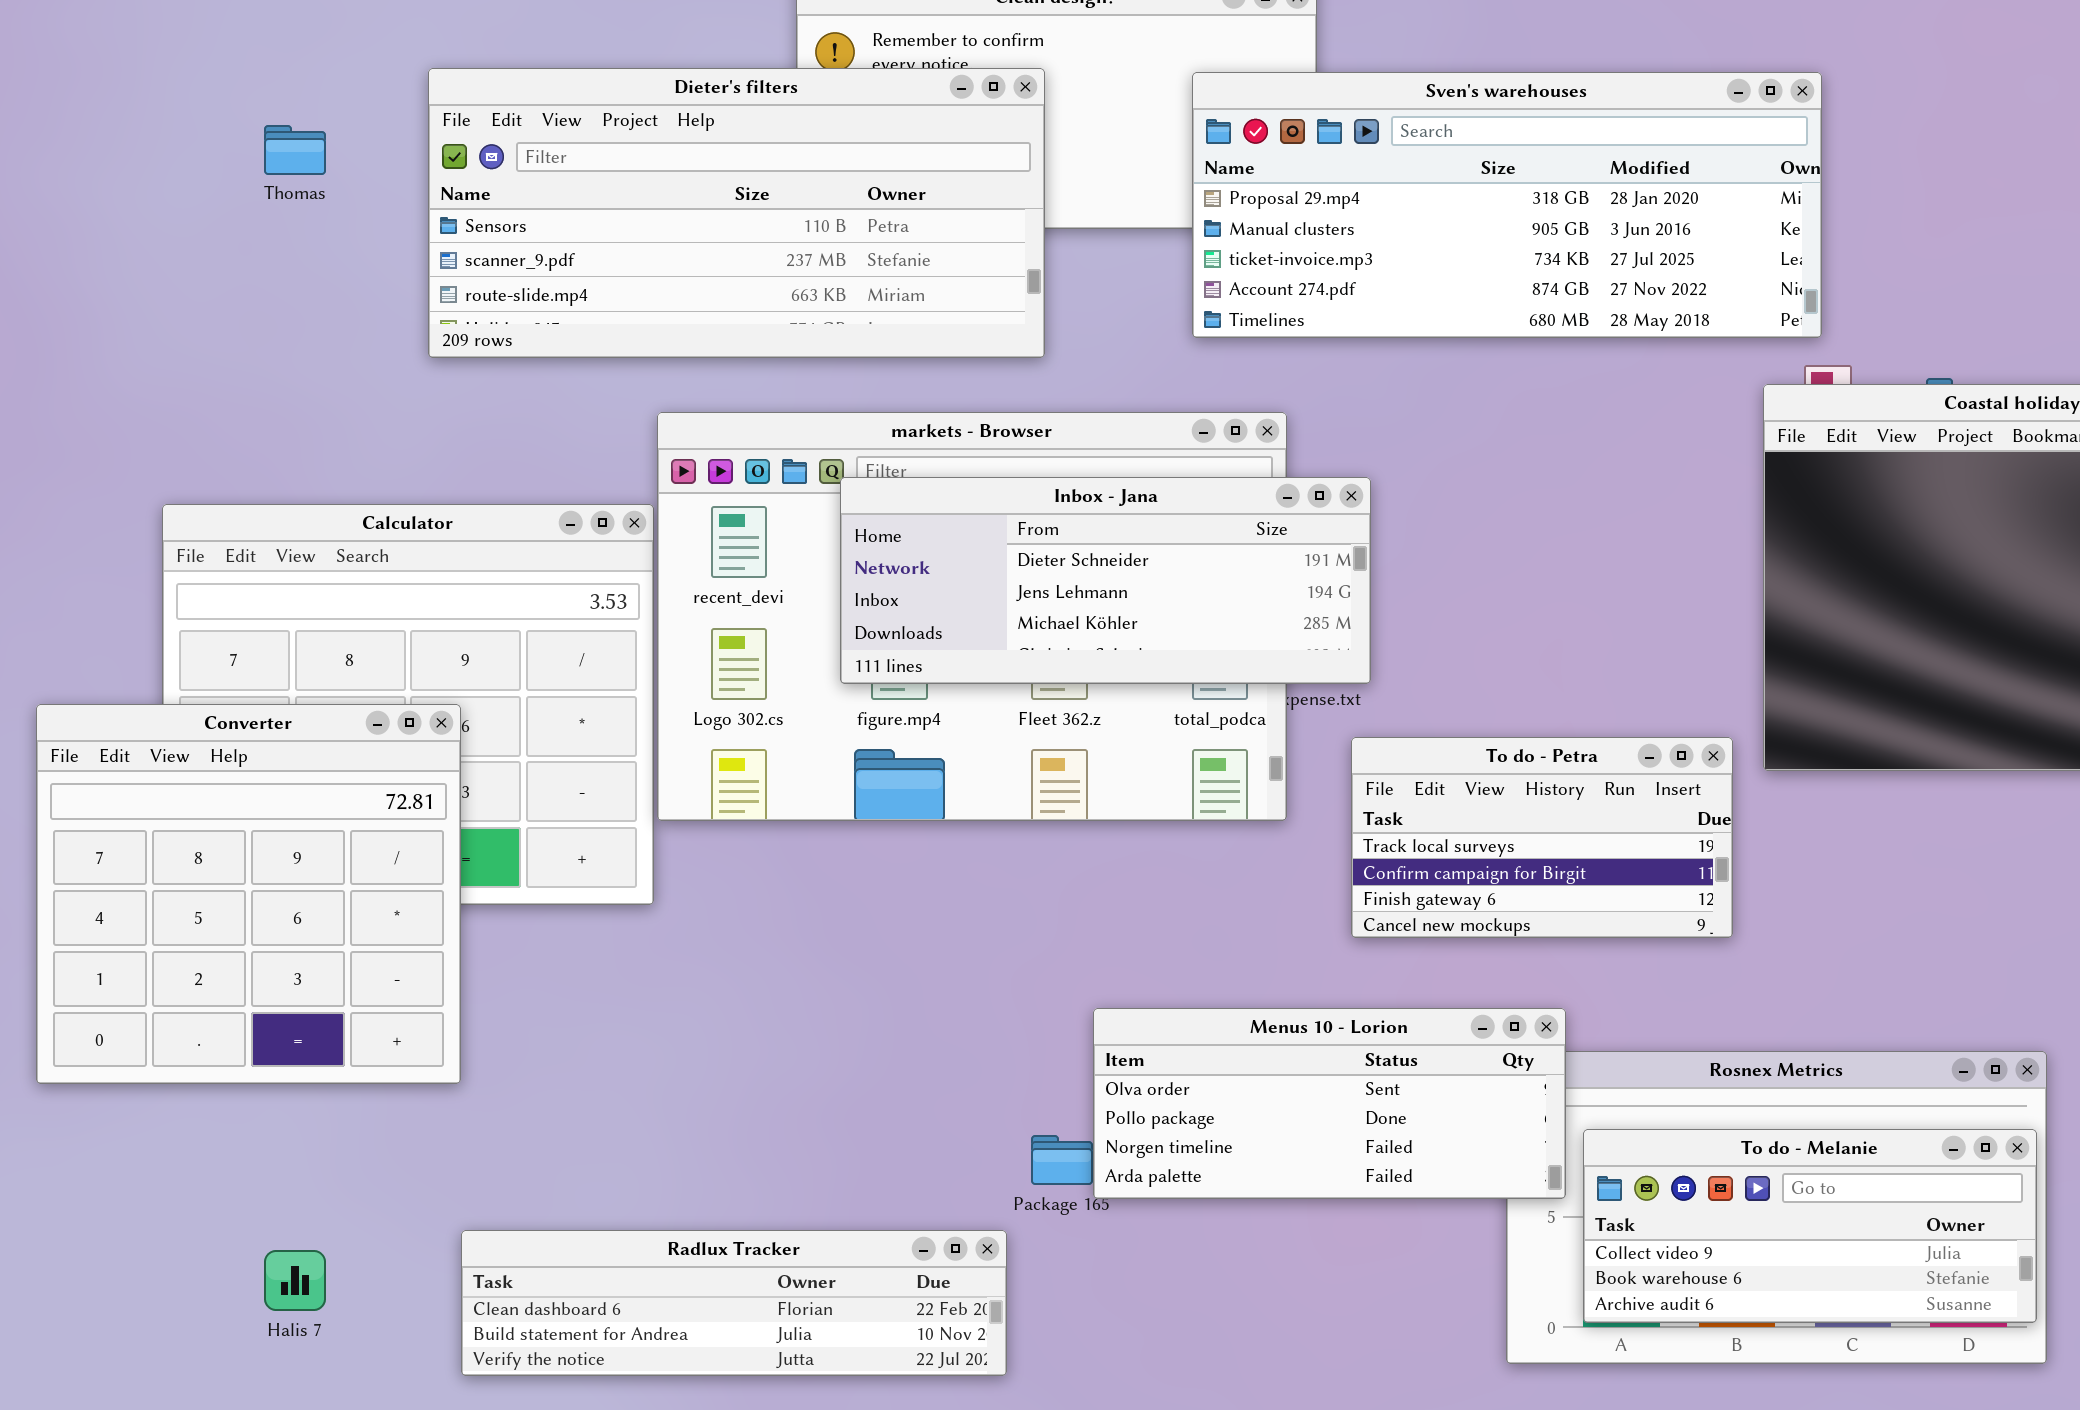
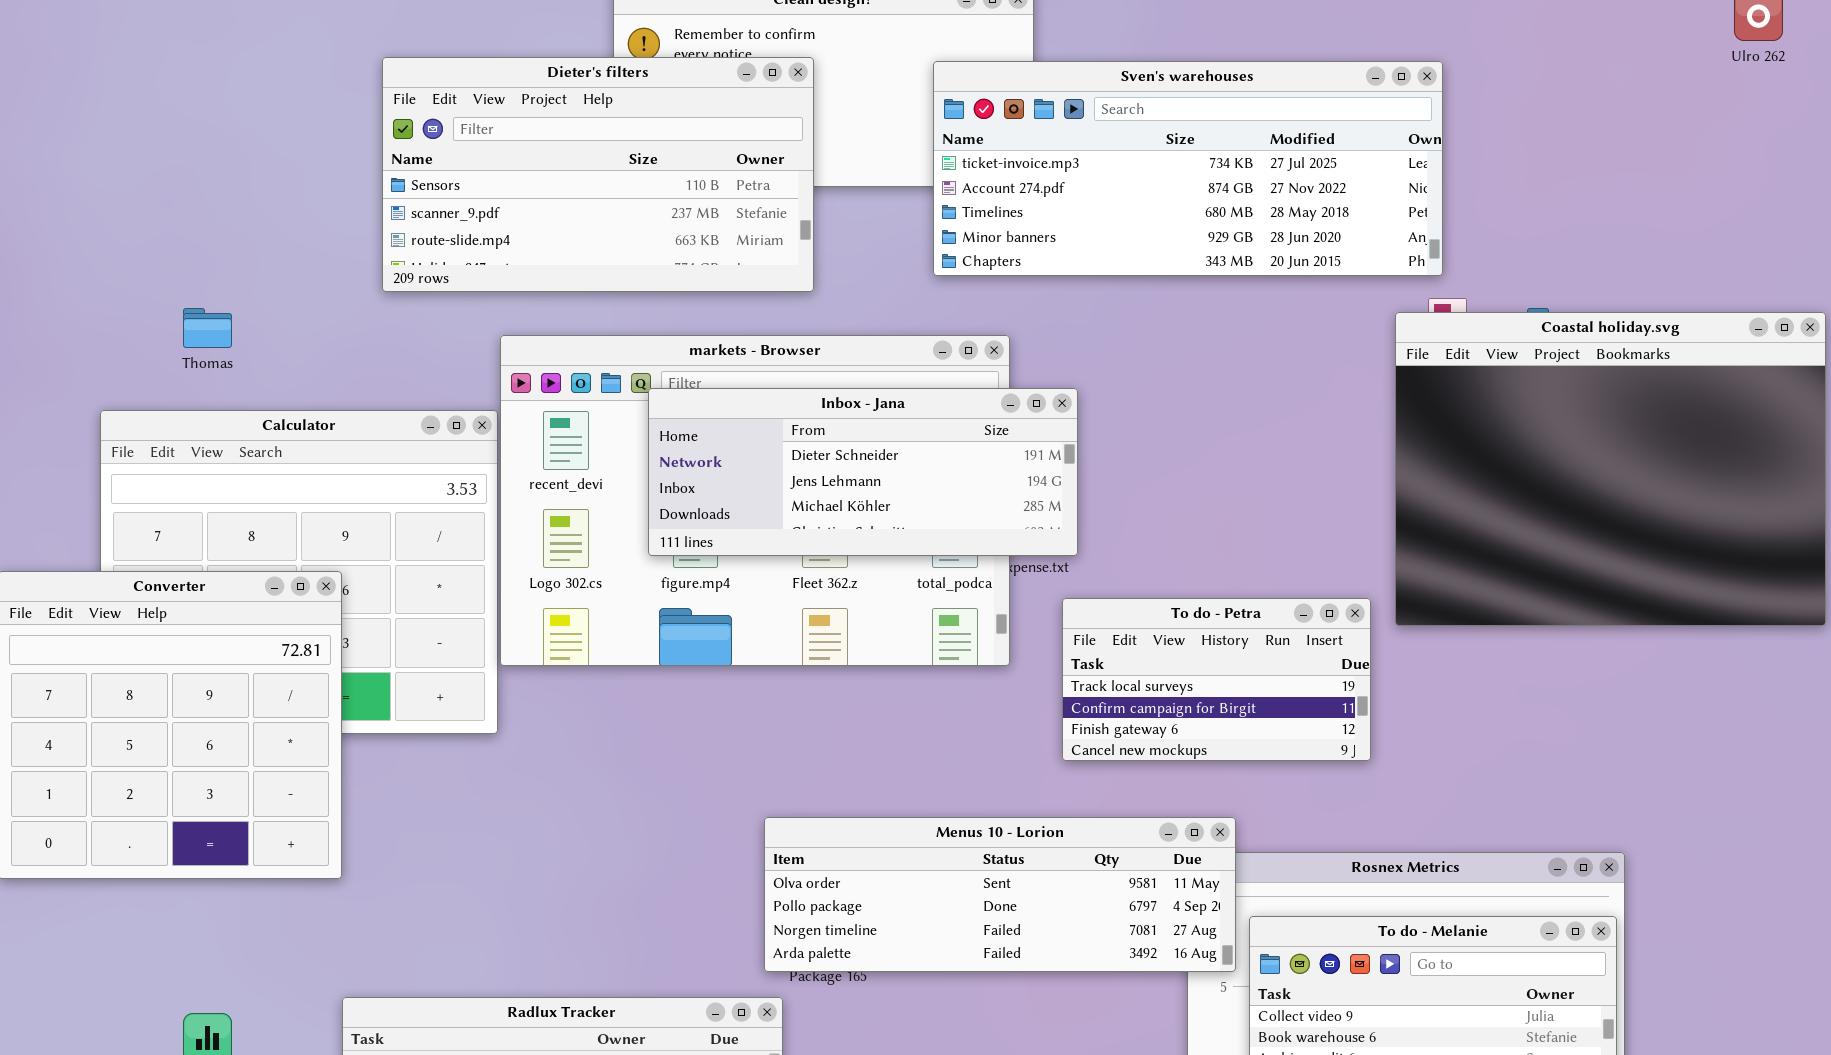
Dieter's filters: [428,68,1045,358] -> [382,57,814,292], resized
Sven's warehouses: [1192,72,1822,338] -> [933,61,1443,276], scrolled down 2 rows
Thomas: [264,125,326,175] -> [183,308,232,348], moved
Menus 10 - Lorion: [1093,1008,1566,1199] -> [764,817,1236,972], resized

